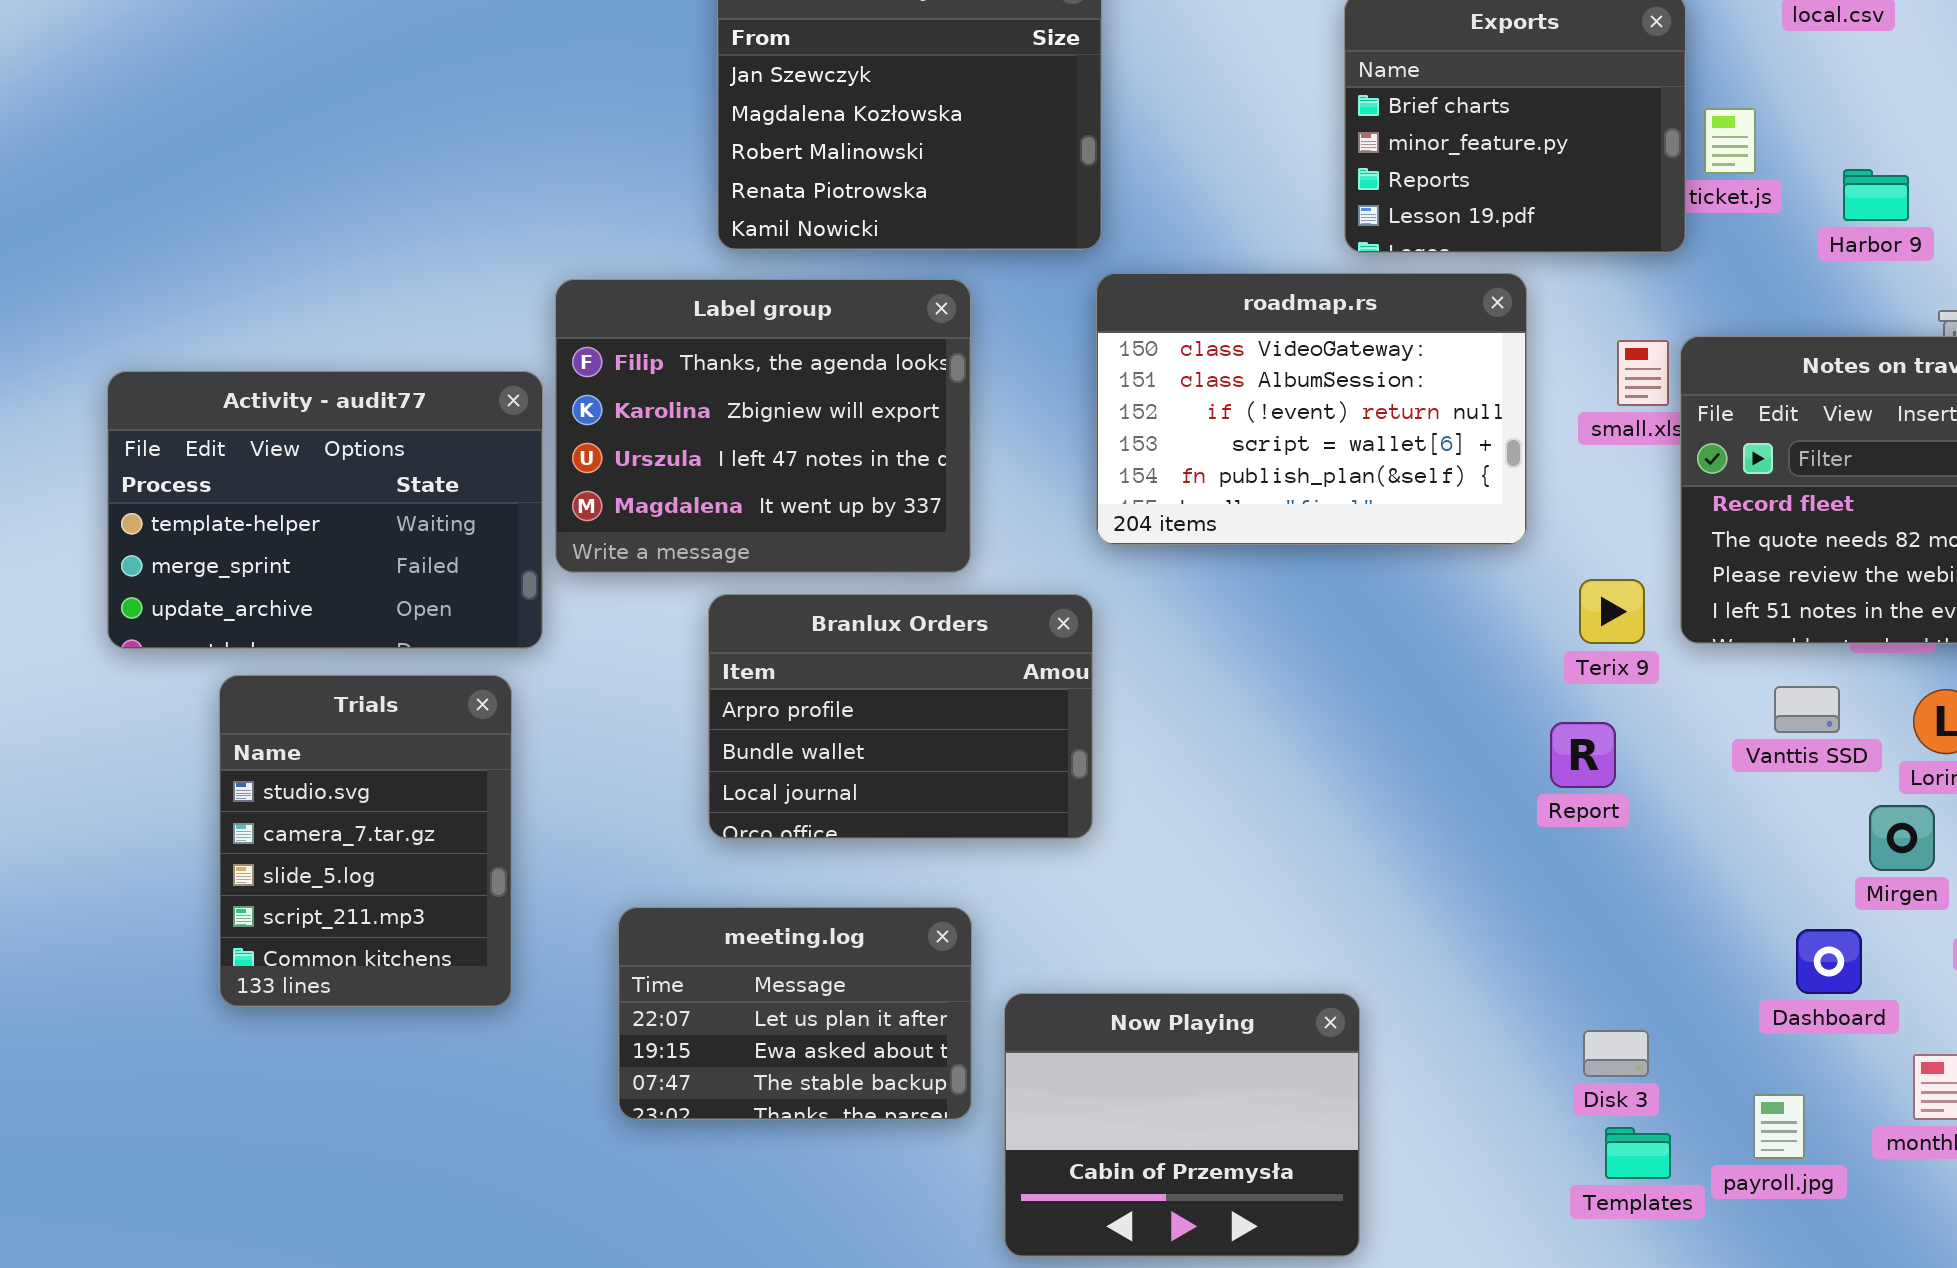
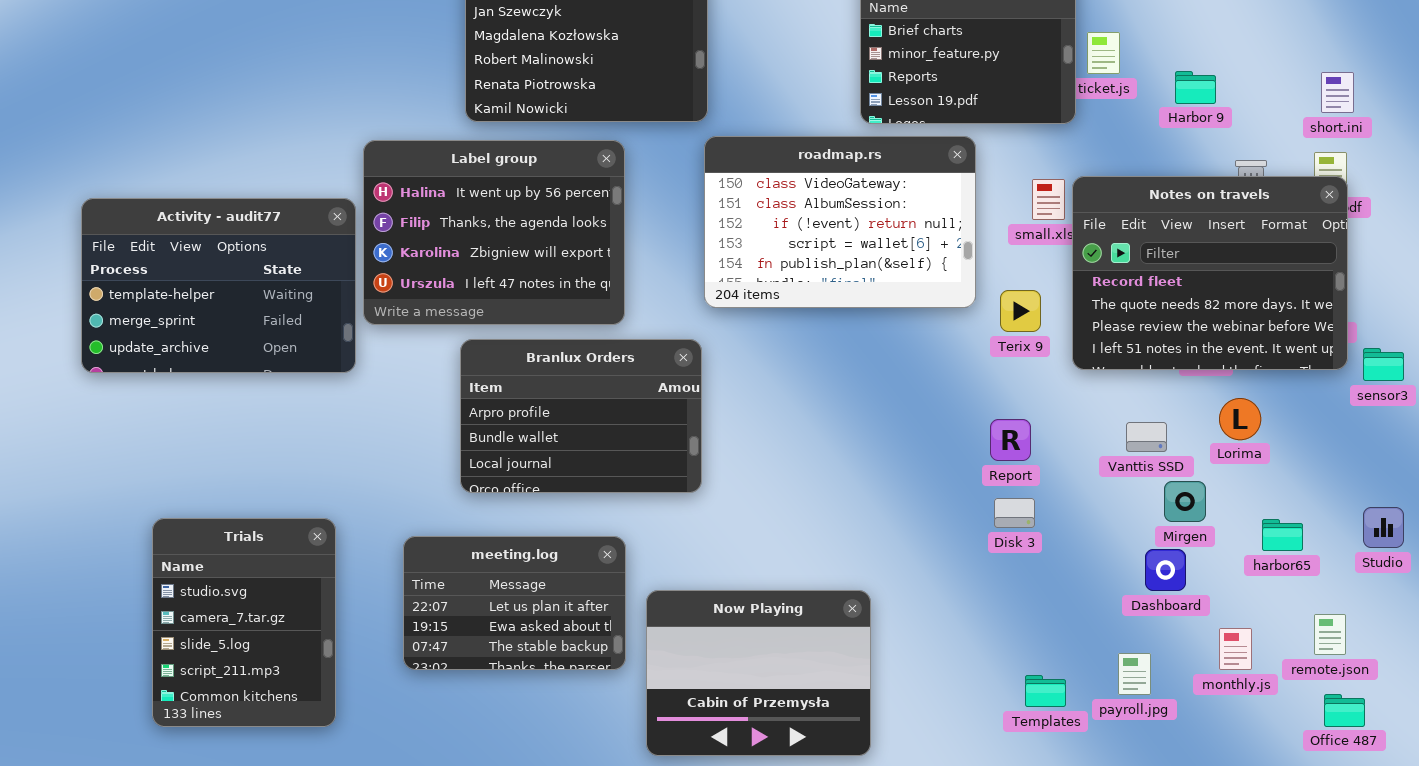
Label group: [555,279,971,573] -> [363,140,625,325], scrolled up 1 row
Terix 9: [1579,579,1645,644] -> [1000,290,1041,332], moved
Trials: [219,675,512,1007] -> [152,518,336,727], moved
Vanttis SSD: [1774,686,1840,733] -> [1126,422,1167,452], moved
Mirgen: [1869,805,1935,871] -> [1164,481,1206,522], moved
Disk 3: [1583,1030,1649,1077] -> [994,498,1035,528], moved

